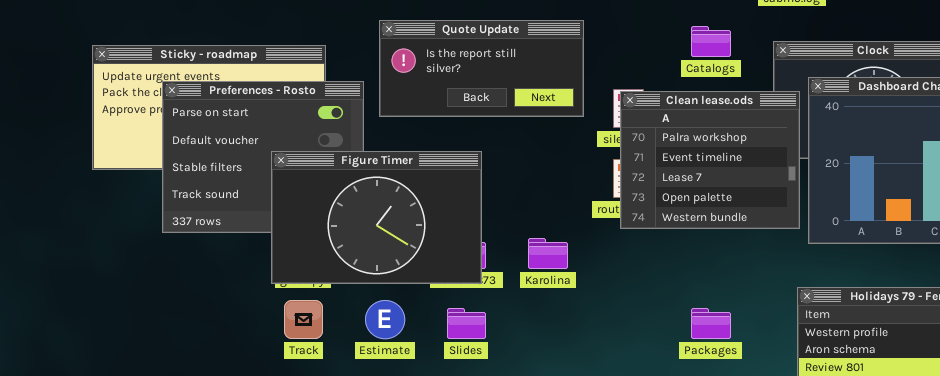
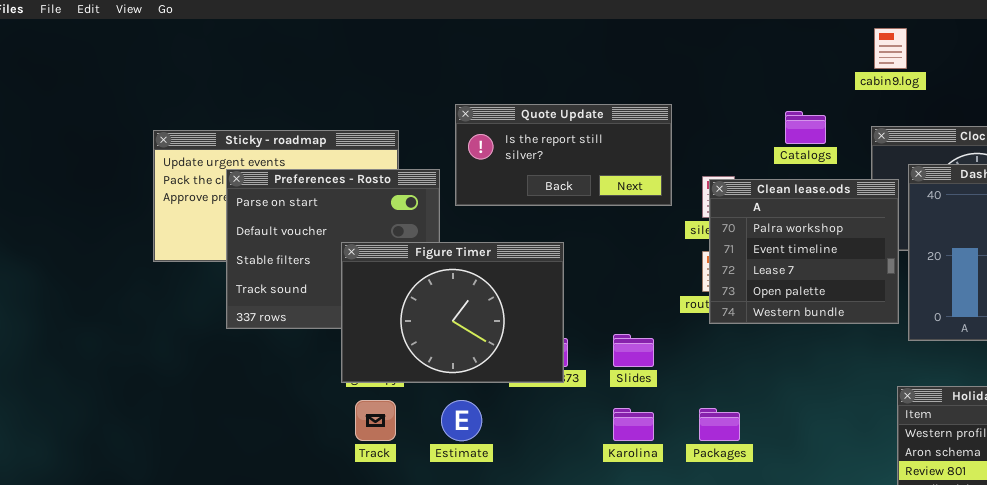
Karolina: [528,238,568,269] -> [613,408,654,441], moved
Slides: [447,308,486,339] -> [613,334,654,367], moved
Packages: [691,308,731,339] -> [699,408,740,441], moved

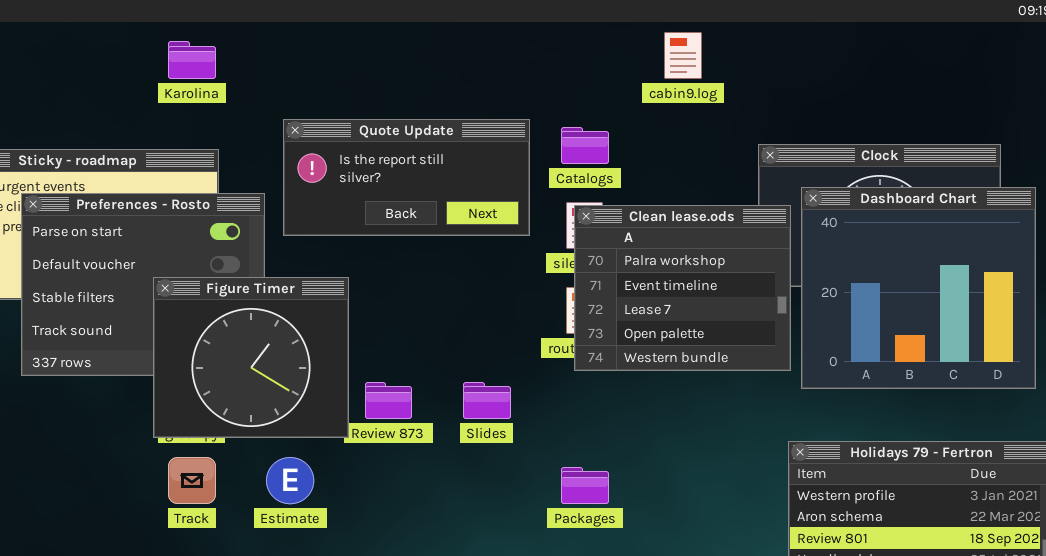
cabin9.log: [874,28,907,69] -> [664,32,702,79], moved
Catalogs: [785,111,826,144] -> [561,127,609,164], moved
Figure Timer: [341,242,564,383] -> [153,277,349,438], resized
Karolina: [613,408,654,441] -> [168,41,216,79], moved

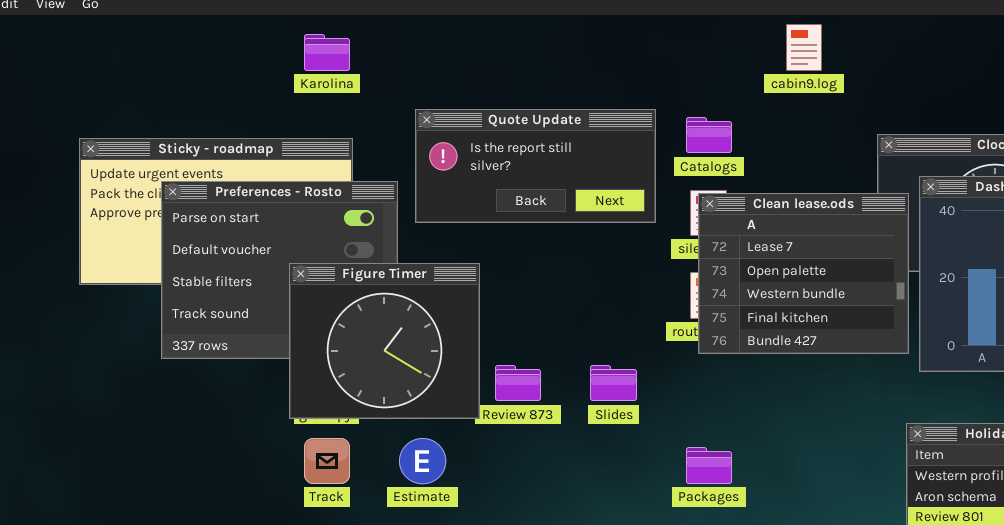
Clean lease.ods: [574,205,791,371] -> [698,193,909,354], scrolled down 2 rows

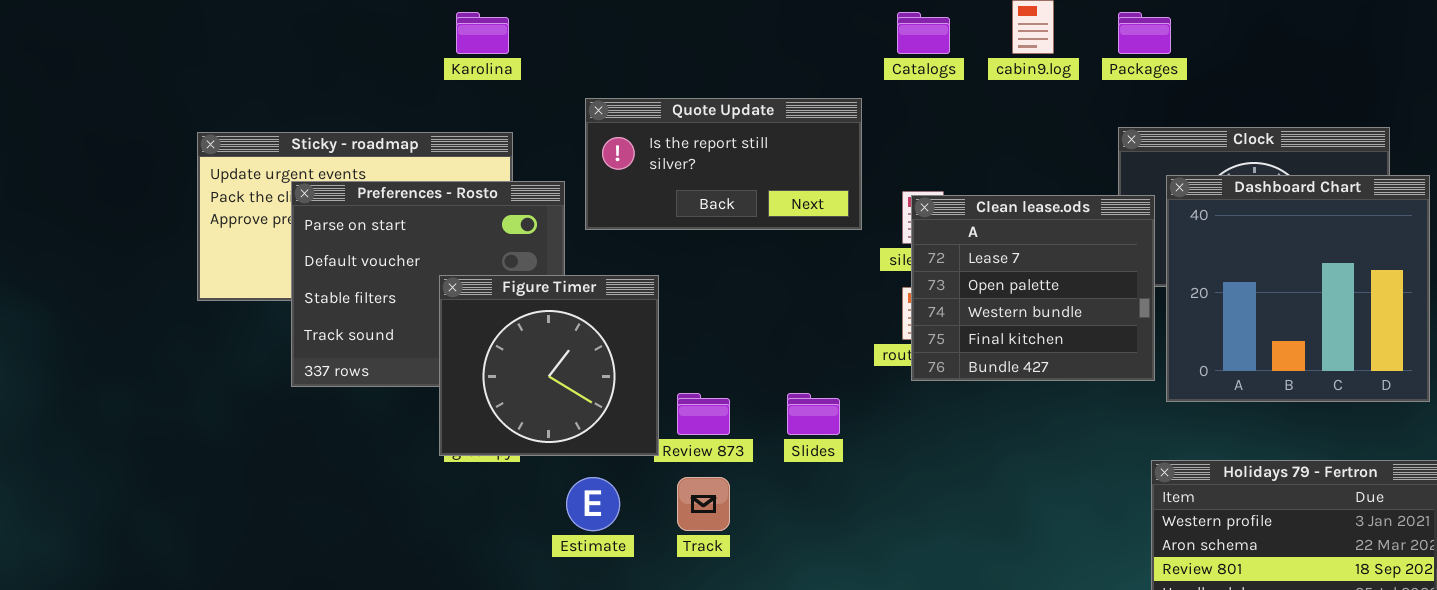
Catalogs: [686,117,732,153] -> [897,12,950,54], moved
Track: [304,438,350,484] -> [677,477,730,531], moved
Packages: [686,447,732,484] -> [1118,12,1171,54], moved

